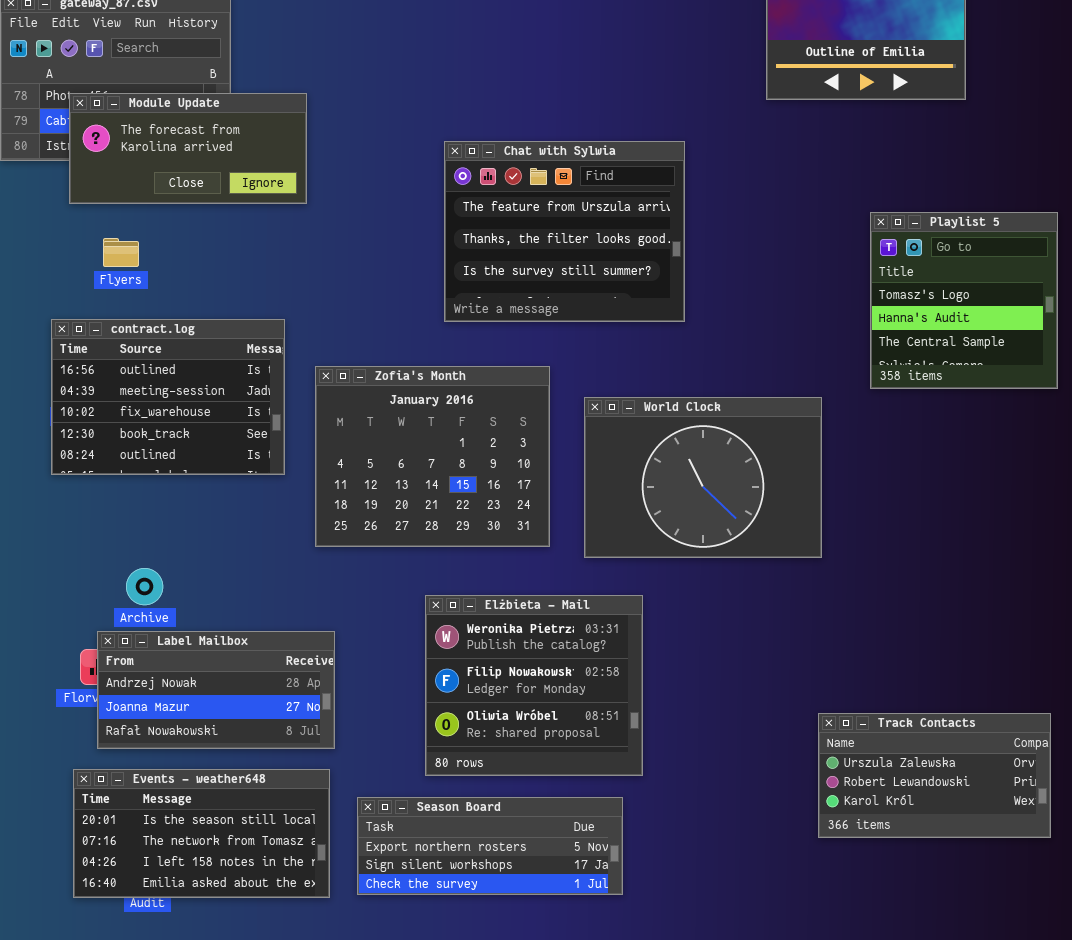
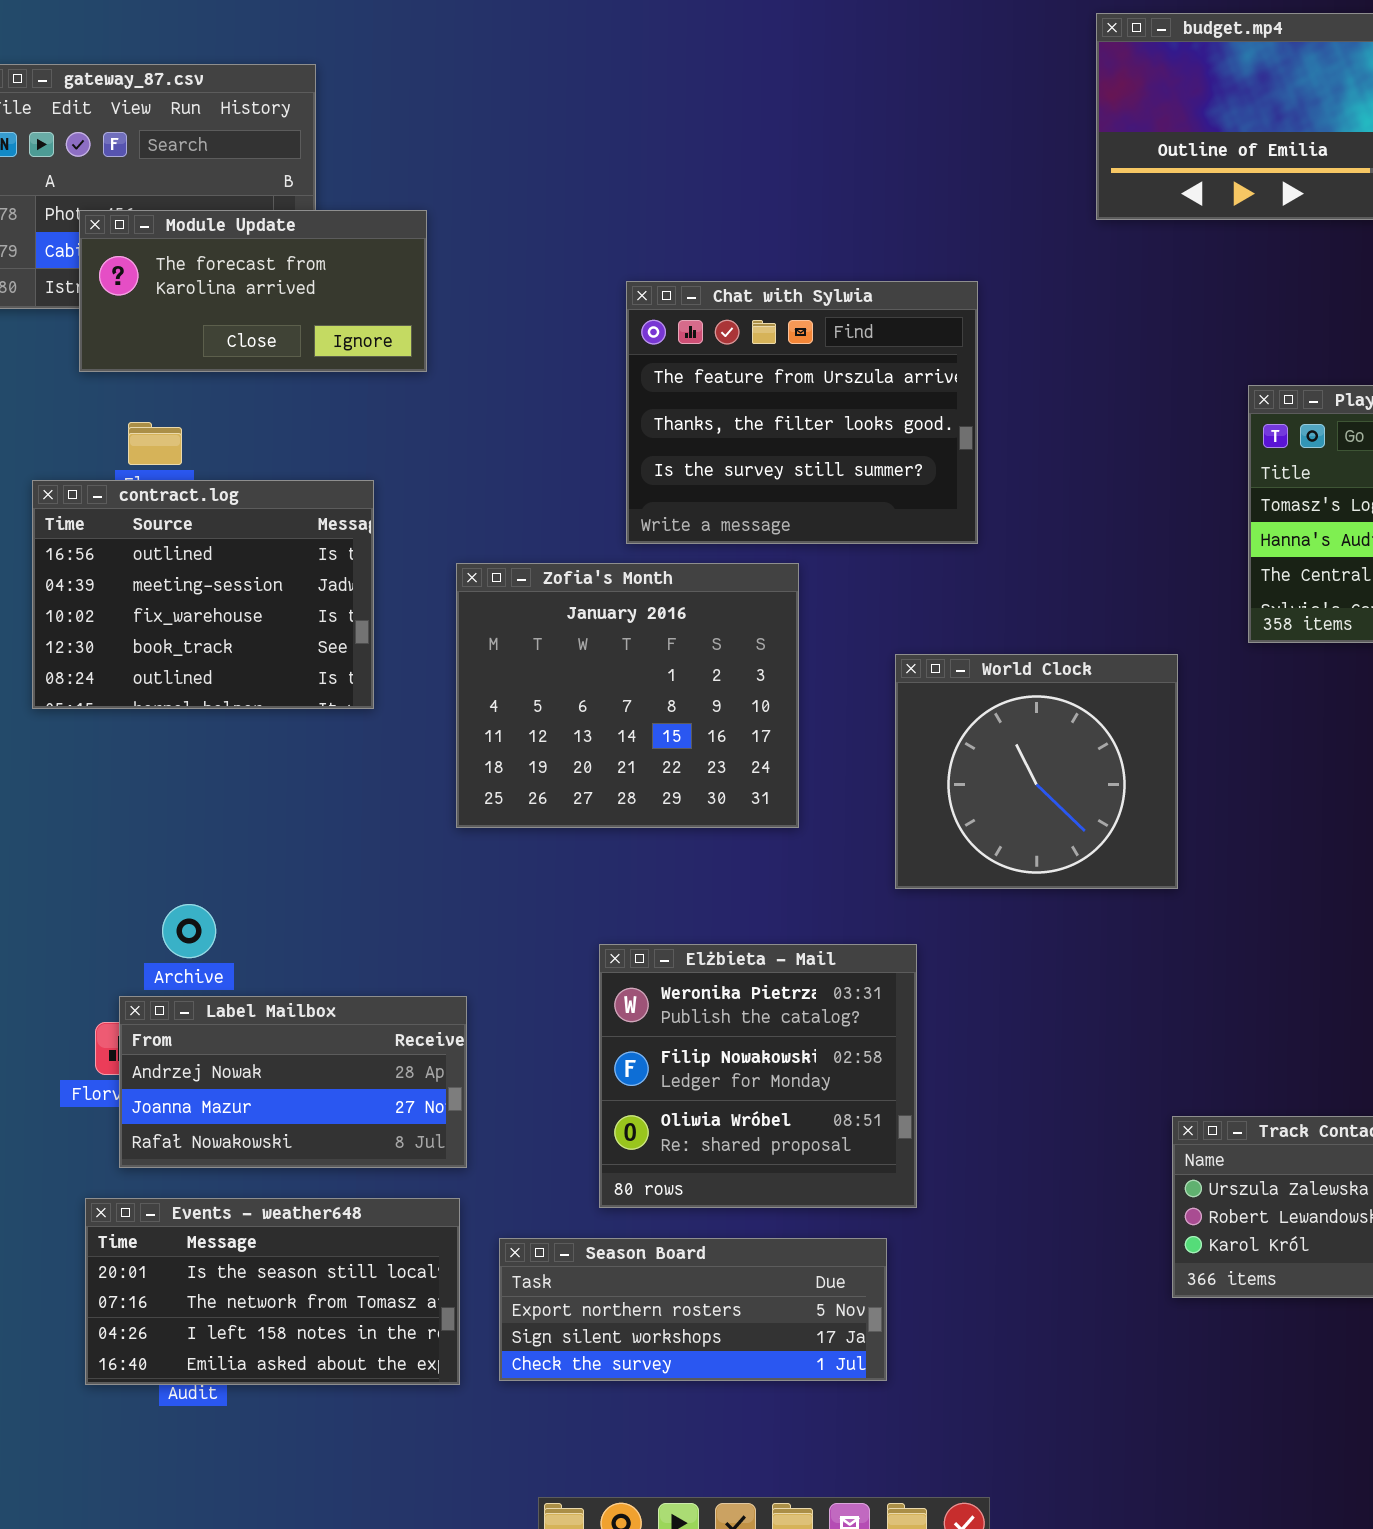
contract.log: [51,319,285,475] -> [32,480,374,709], moved
Zofia's Month: [315,366,550,547] -> [456,563,799,828], moved
World Clock: [584,397,822,558] -> [895,654,1178,889], resized

